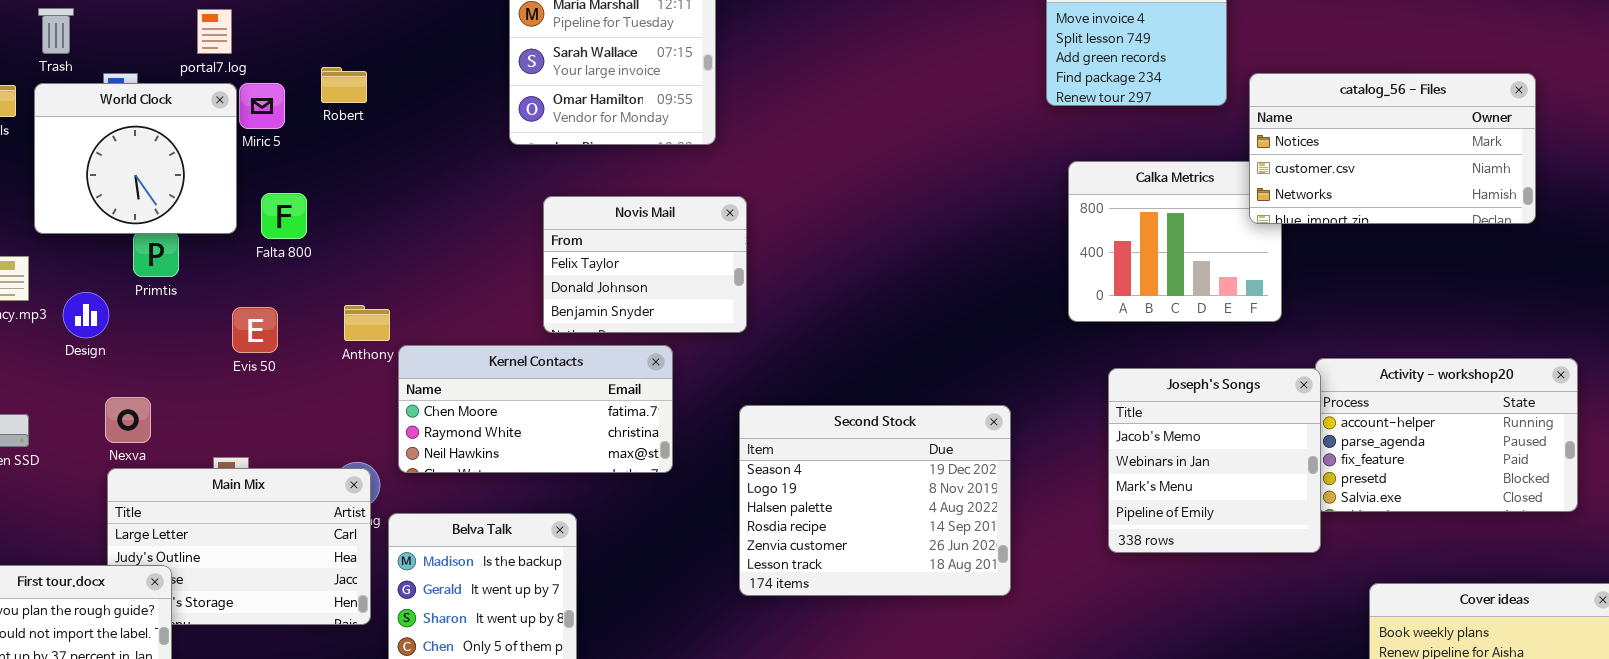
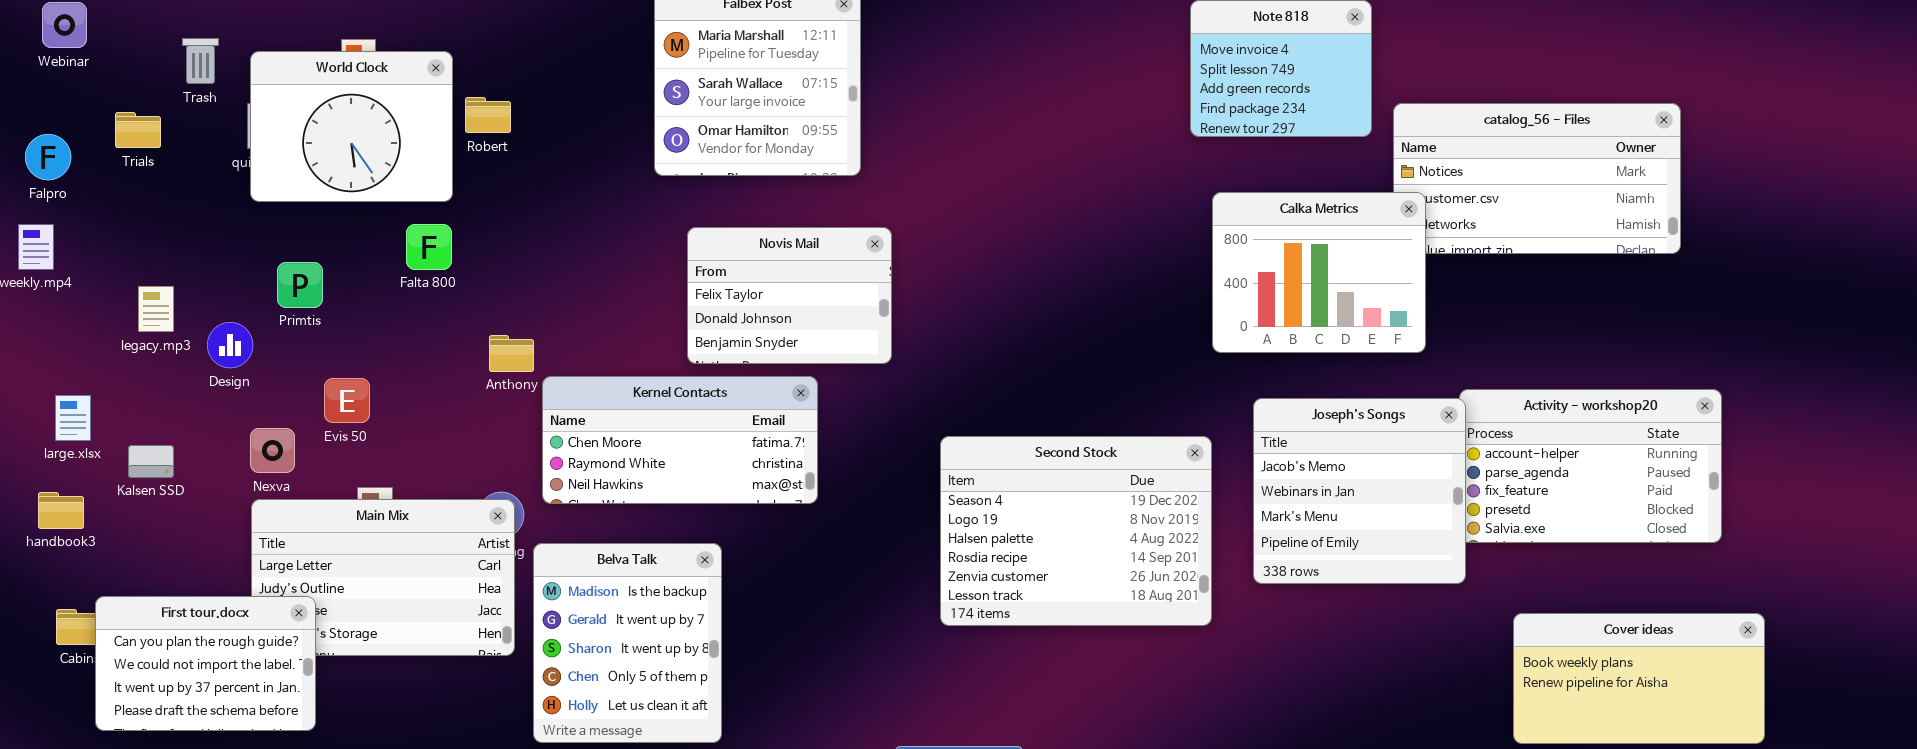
World Clock: [34,83,237,234] -> [250,51,453,202], moved
Calka Metrics: [1068,161,1282,322] -> [1212,192,1426,353], raised
Evis 50: [232,307,278,353] -> [324,378,370,423], moved
Second Stock: [739,405,1011,596] -> [940,436,1212,626], moved

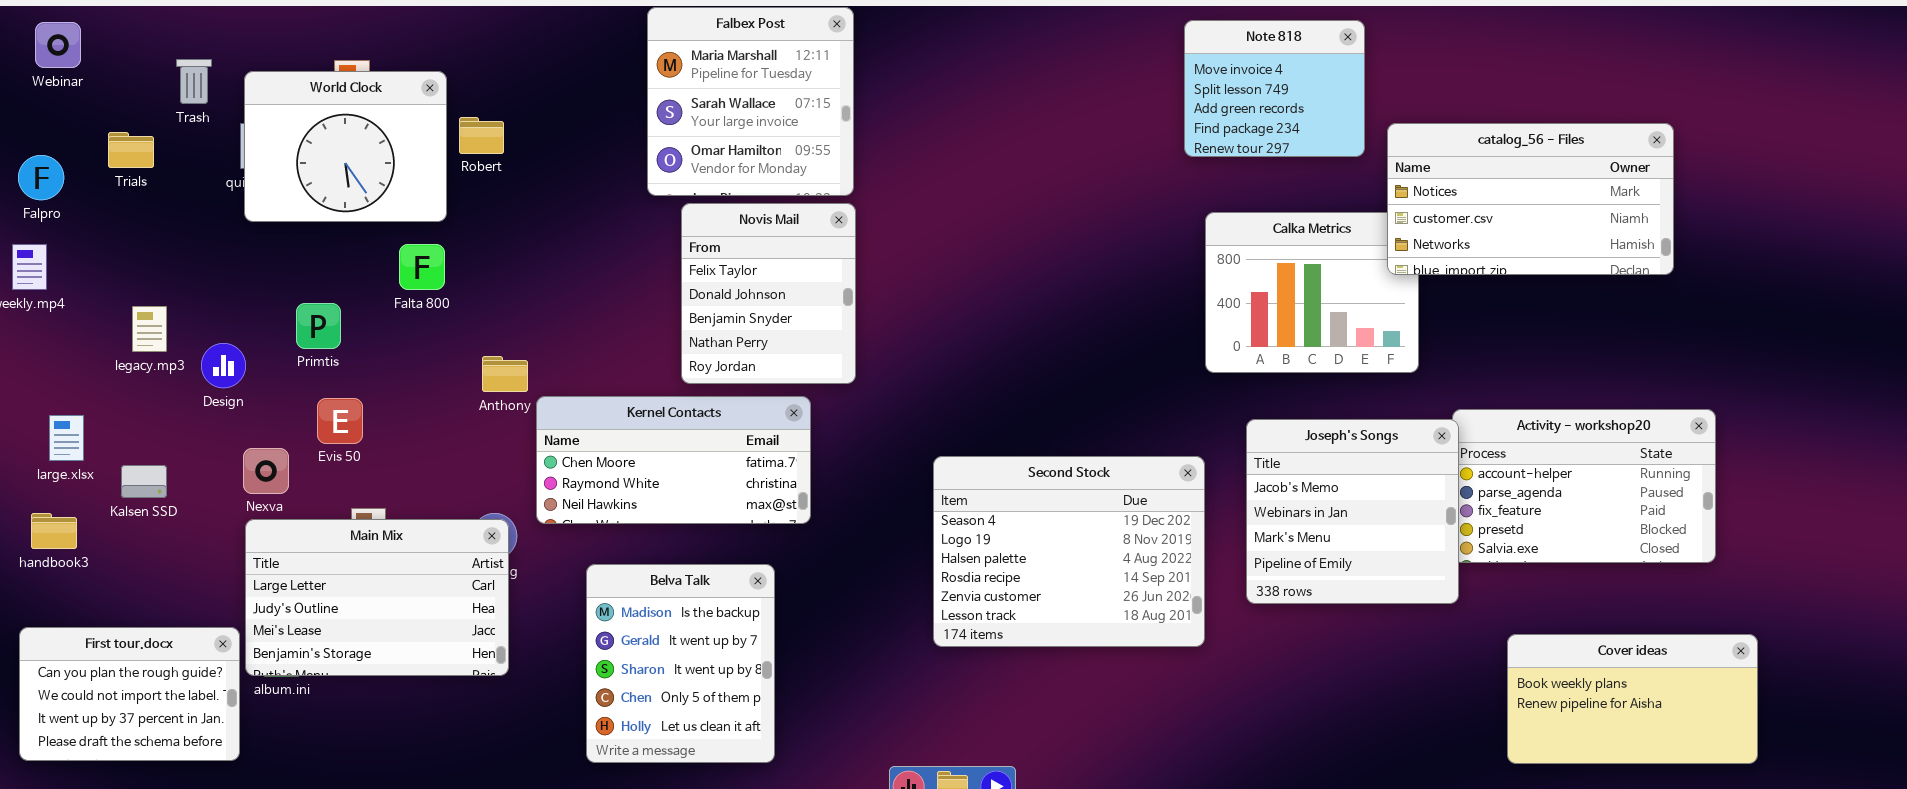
catalog_56 - Files: [1393,103,1681,254] -> [1387,123,1674,275], raised
Novis Mail: [687,227,892,364] -> [681,203,856,384], resized
Primtis: [277,262,323,308] -> [296,303,341,349], moved
Belva Talk: [533,543,722,743] -> [586,564,775,763], moved
First tour.docx: [95,596,316,731] -> [19,627,240,761], moved

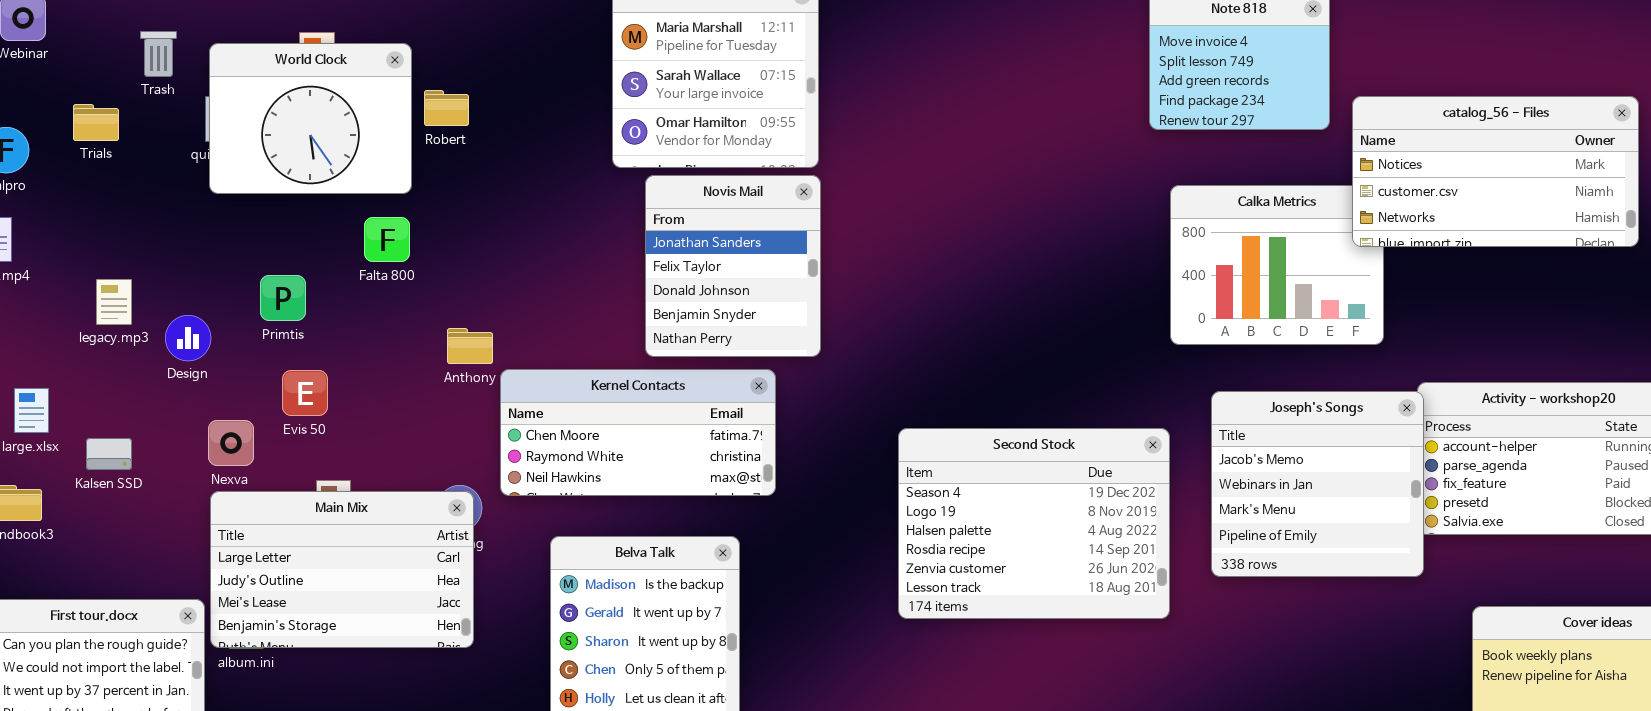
Novis Mail: [681,203,856,384] -> [645,175,821,357], scrolled up 1 row

